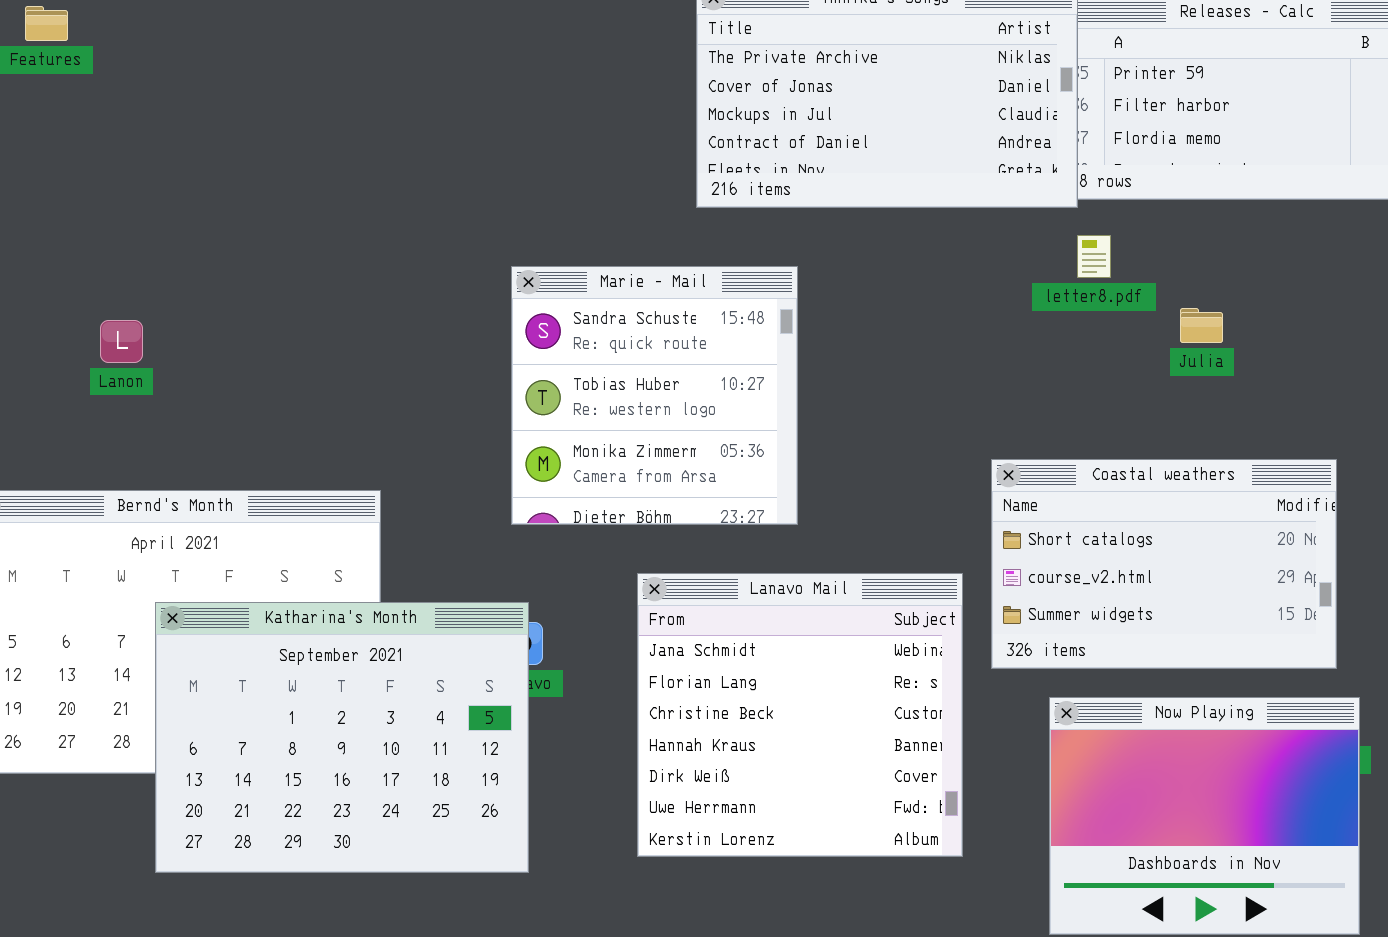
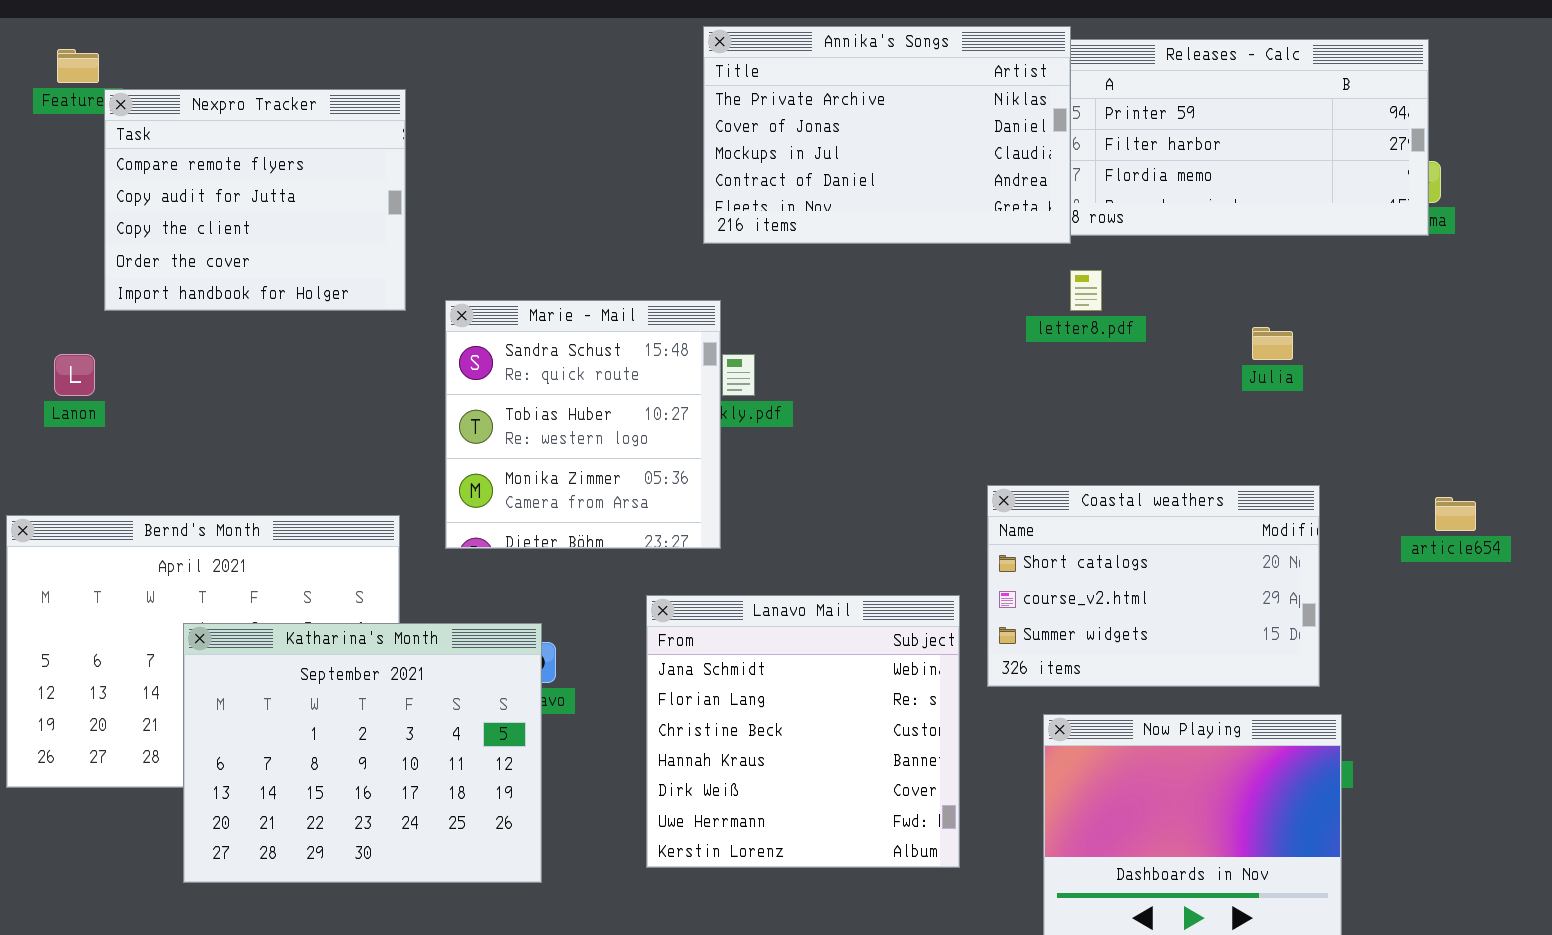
Nexpro Tracker: none -> [104,89,406,311], opened
Marie - Mail: [511,266,798,525] -> [445,300,721,549], moved
Julia: [1180,308,1223,343] -> [1252,327,1293,360], moved
Lanon: [100,320,143,363] -> [54,354,95,396], moved

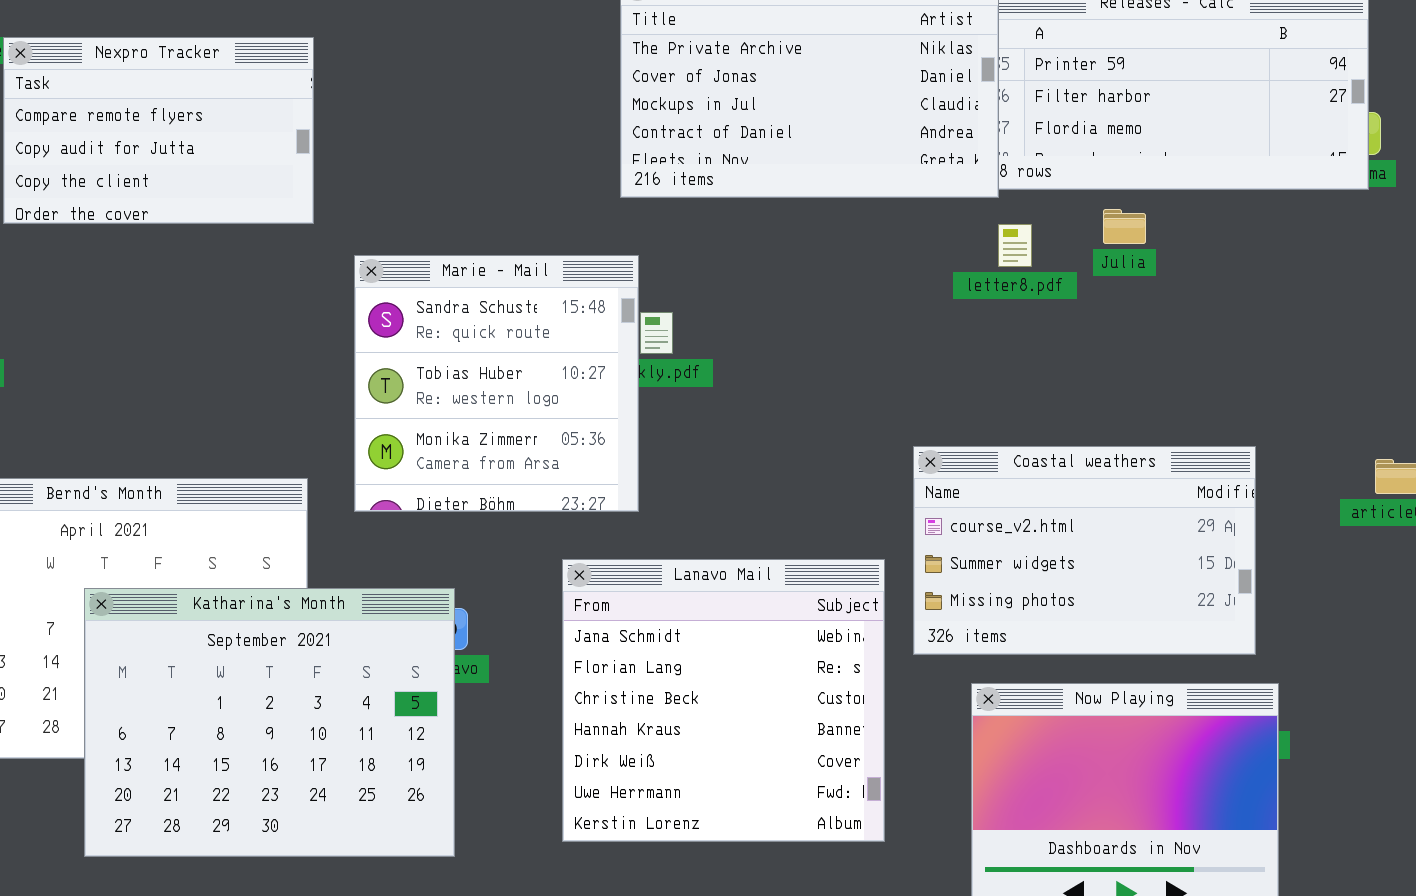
Nexpro Tracker: [104,89,406,311] -> [3,37,314,224], resized
Julia: [1252,327,1293,360] -> [1103,209,1146,244], moved
Coastal weathers: [987,485,1320,687] -> [913,446,1256,655], scrolled down 1 row

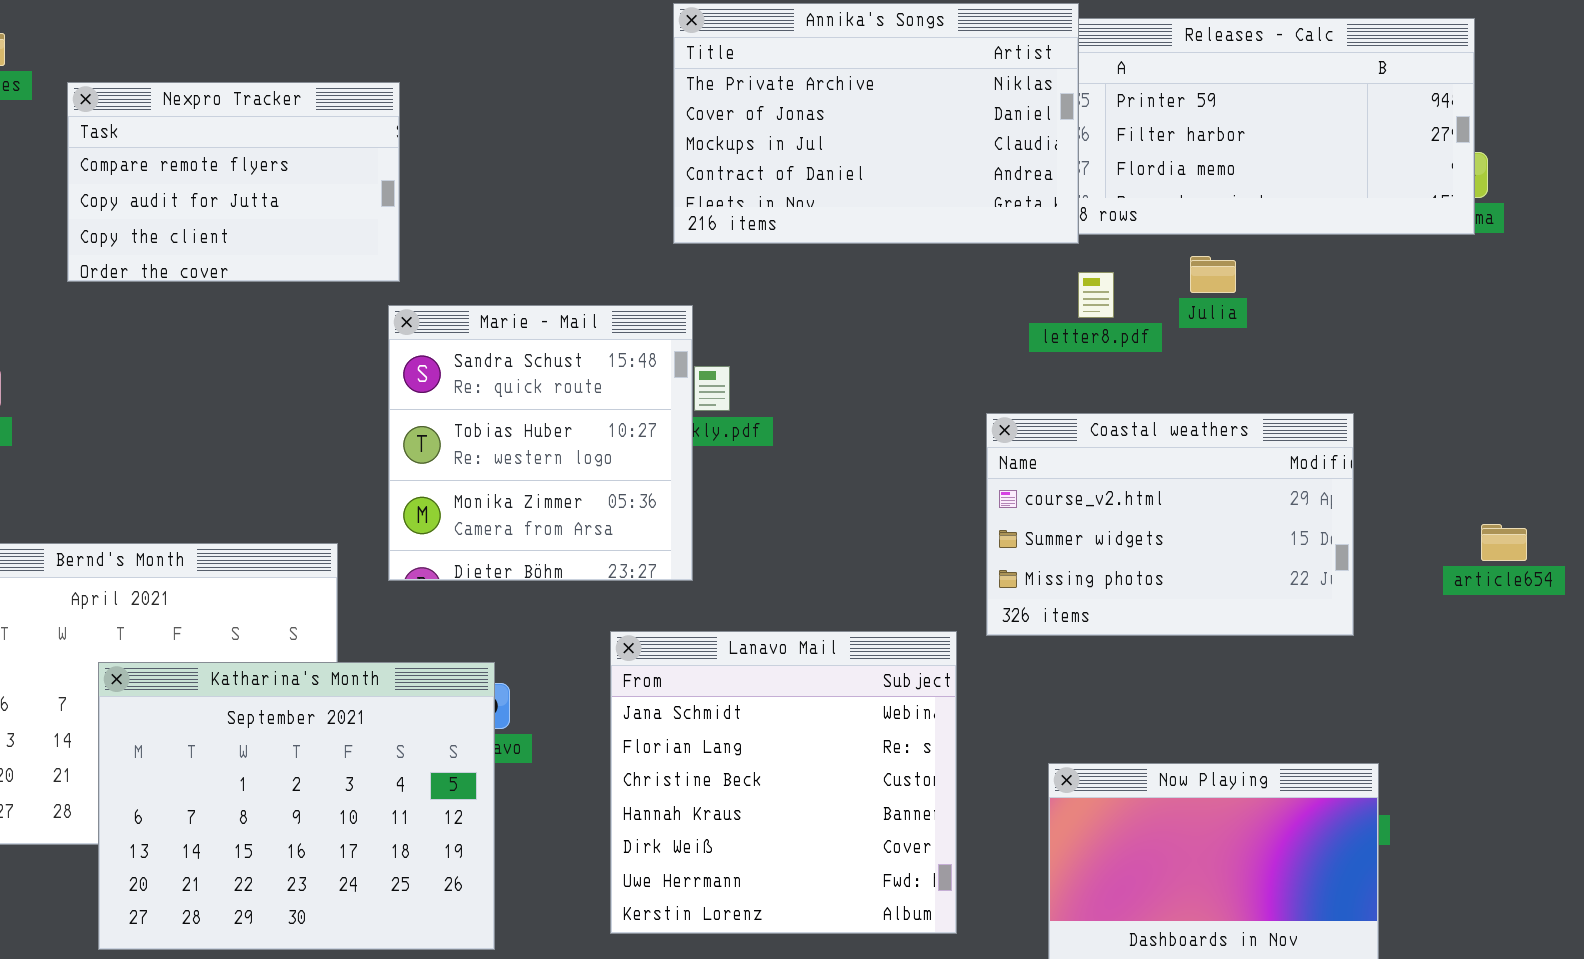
Nexpro Tracker: [3,37,314,224] -> [67,82,400,282], moved
Coastal weathers: [913,446,1256,655] -> [986,413,1354,636], moved

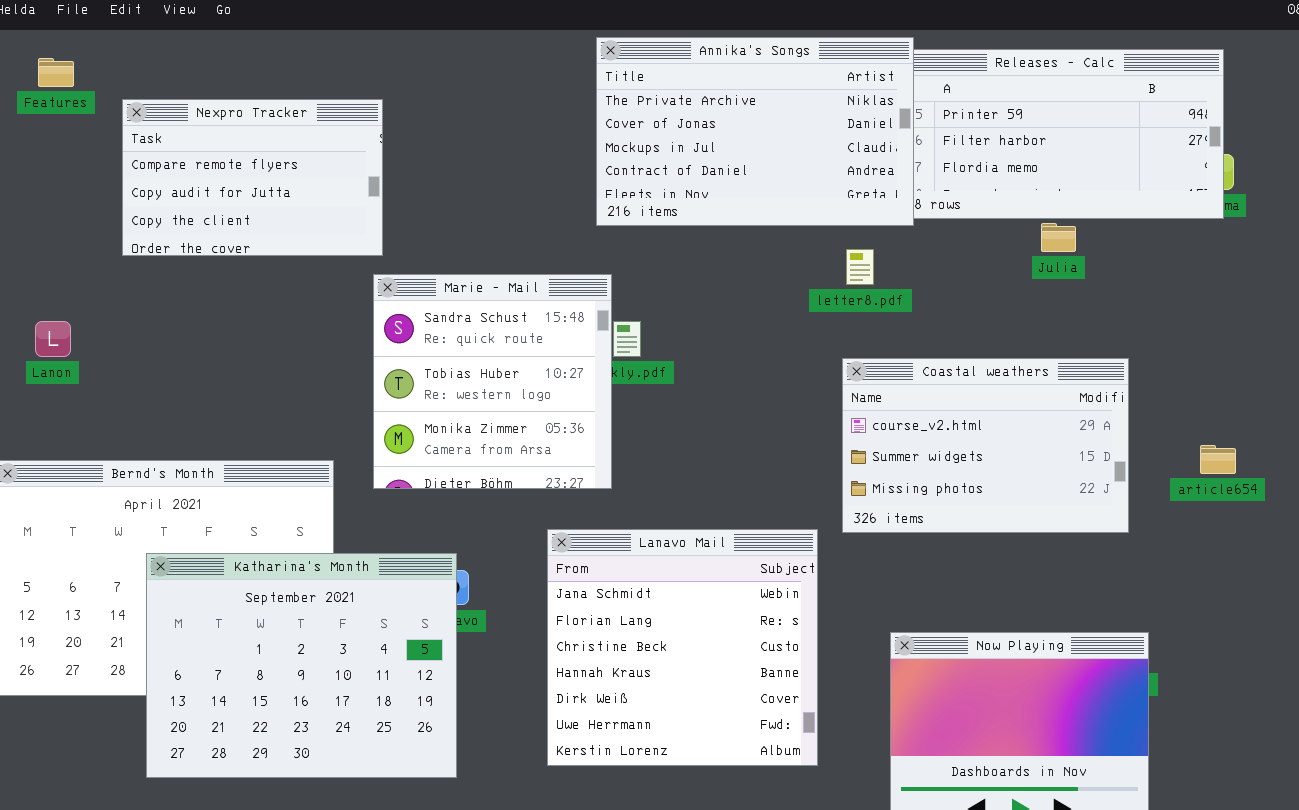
Julia: [1190,256,1236,293] -> [1041,223,1076,252], moved
letter8.pdf: [1078,272,1114,318] -> [846,249,874,285], moved
article654: [1481,524,1527,561] -> [1200,445,1236,474], moved

